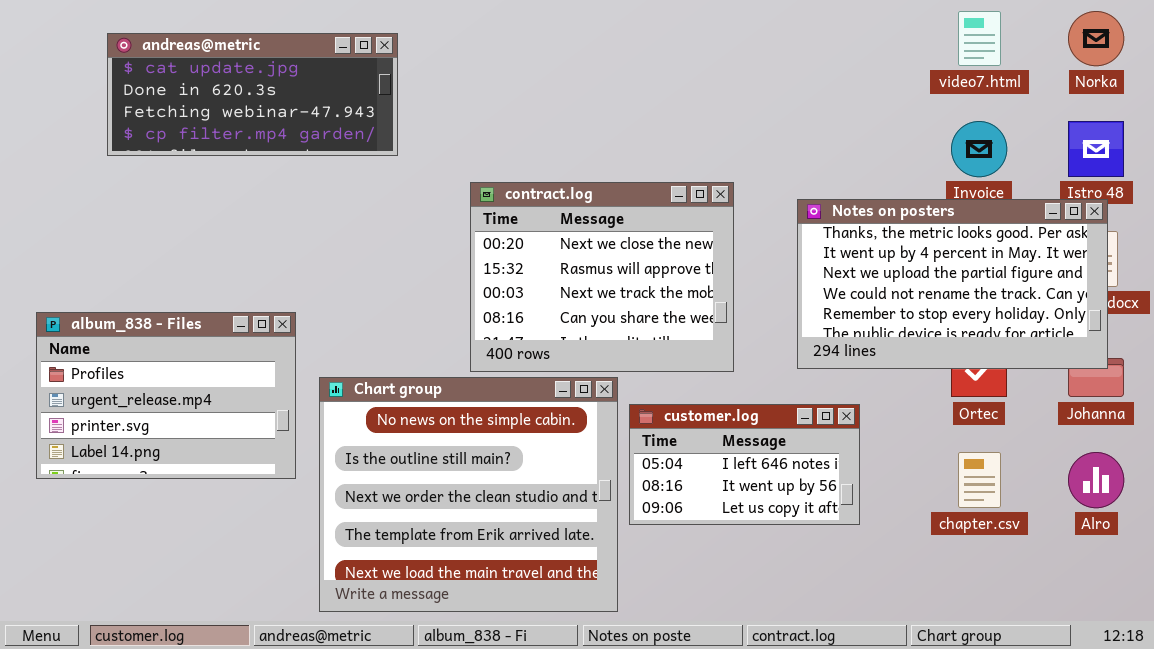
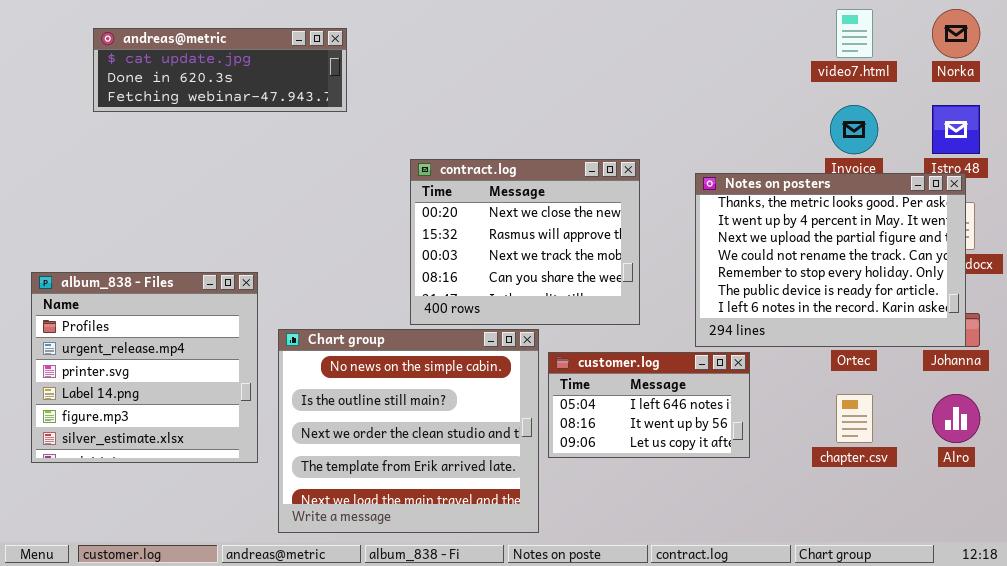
andreas@metric: [107,33,398,156] -> [93,28,347,112], resized
Notes on posters: [797,199,1108,369] -> [695,173,966,347], resized
album_838 - Files: [36,312,296,479] -> [31,272,258,463], resized

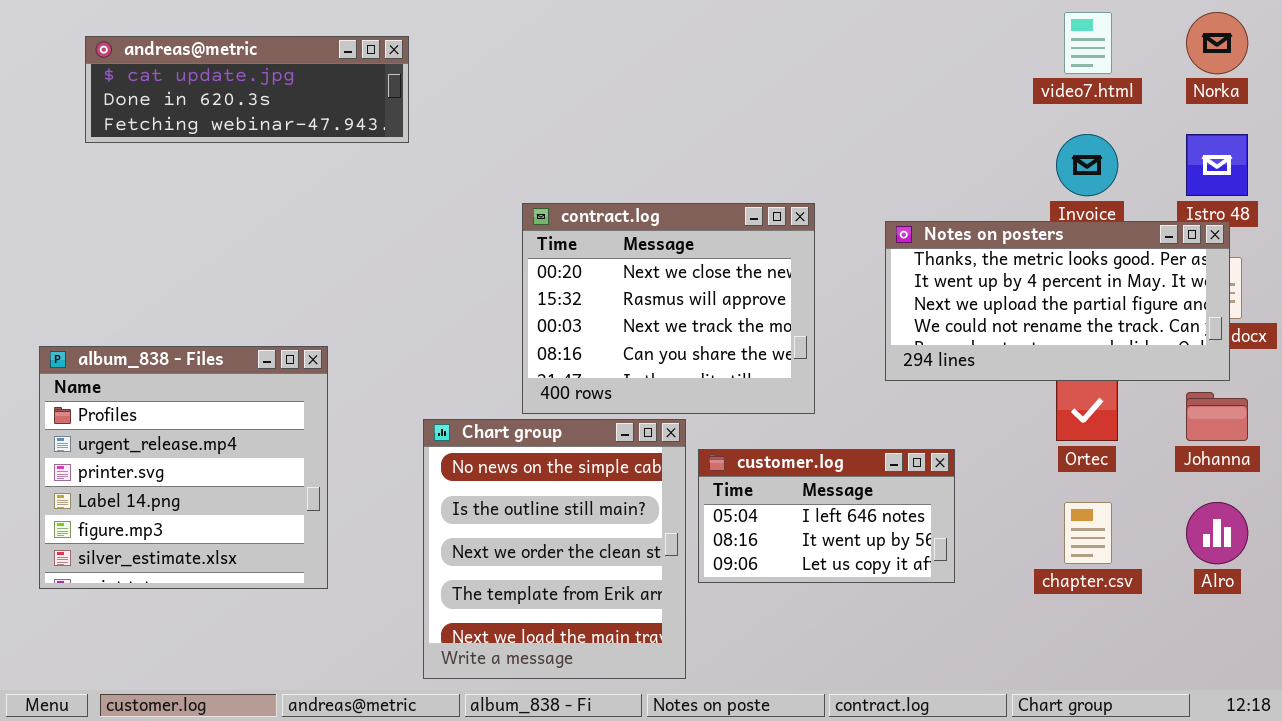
andreas@metric: [93,28,347,112] -> [85,36,409,143], moved
Notes on posters: [695,173,966,347] -> [885,221,1230,381], resized
Chart group: [278,329,539,533] -> [423,419,686,679], resized

